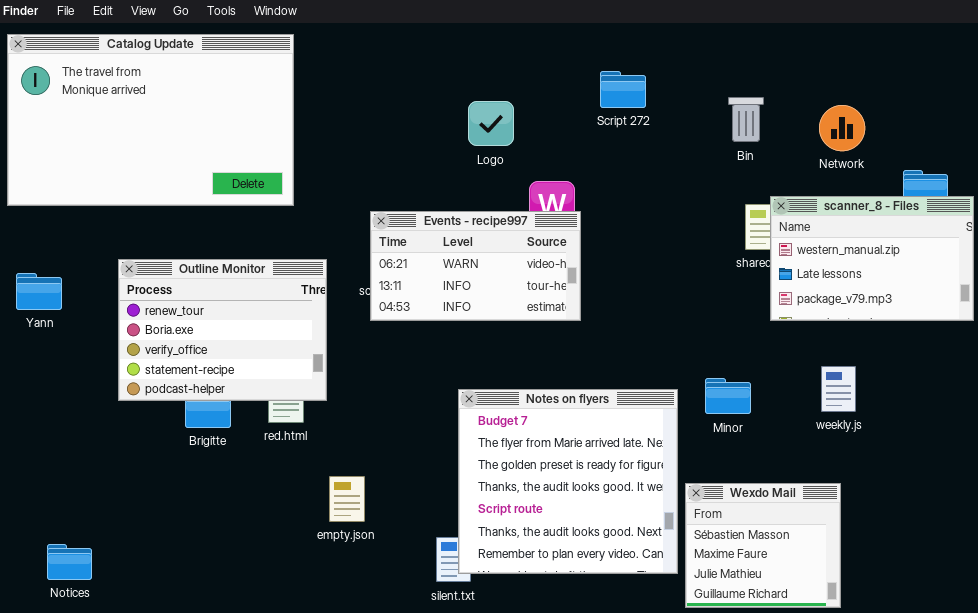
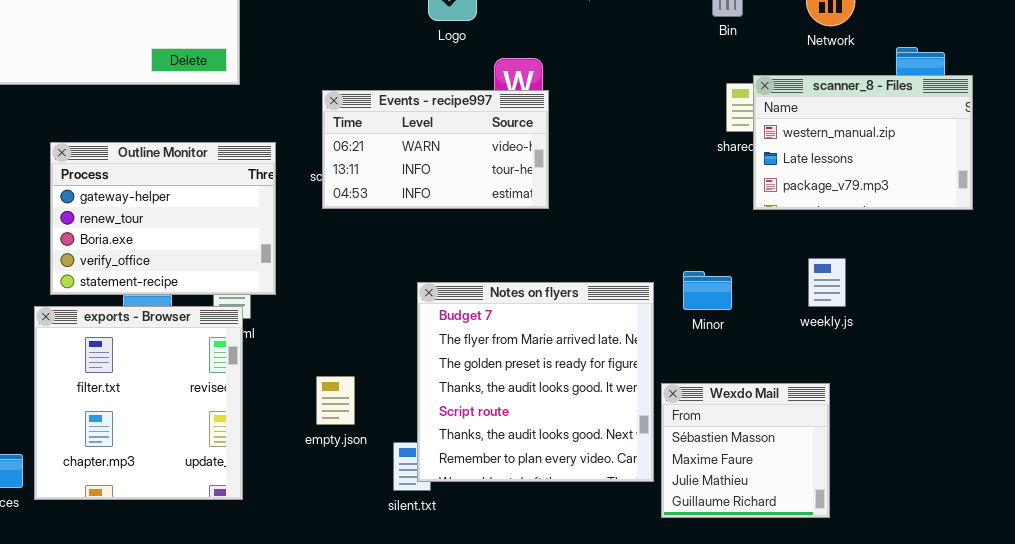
Outline Monitor: [118,259,327,401] -> [50,142,276,295], scrolled up 1 row
exports - Browser: none -> [34,306,243,500], opened
empty.json: [329,476,365,522] -> [316,376,355,425], moved

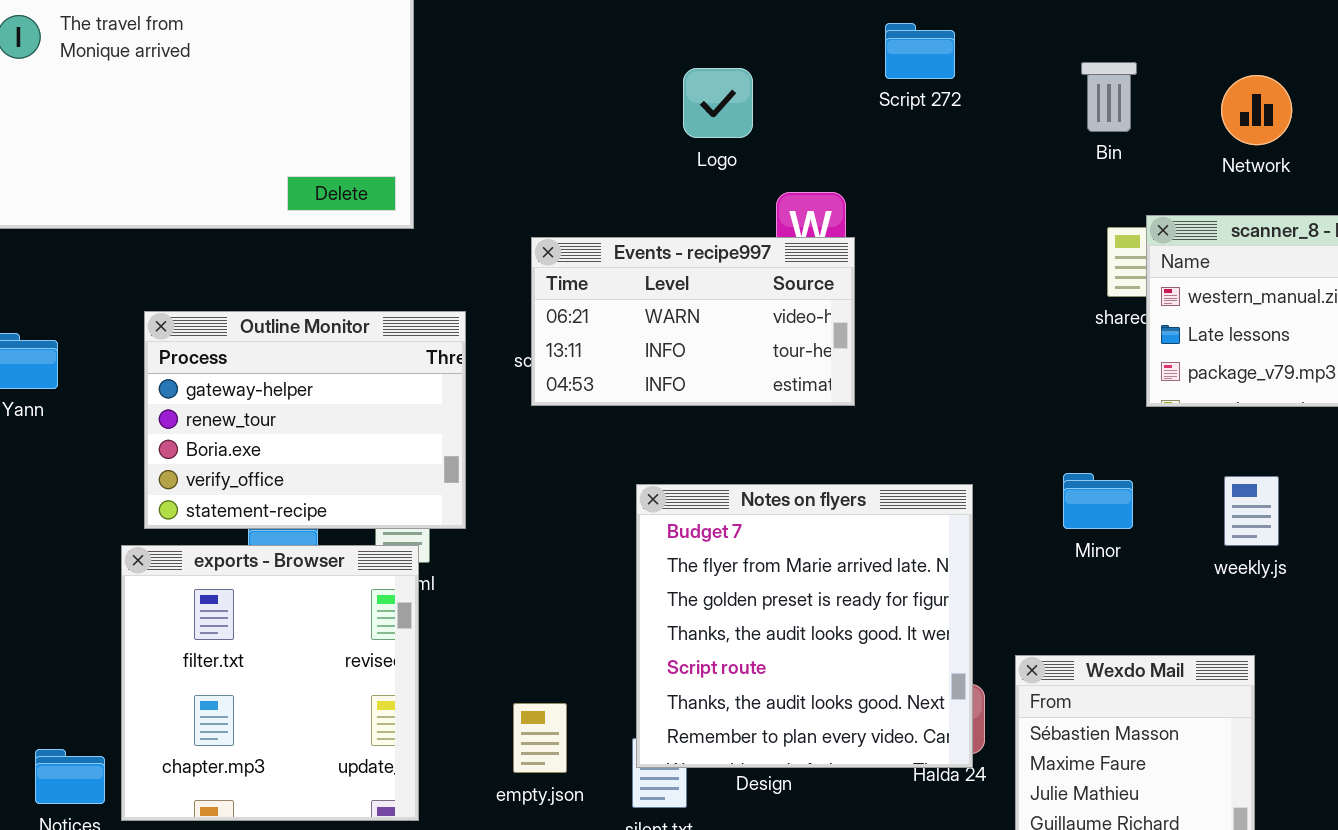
Minor: [683,271,732,310] -> [1063,473,1133,529], moved
Notes on flyers: [417,282,654,482] -> [636,484,973,768], moved
empty.json: [316,376,355,425] -> [513,703,567,773], moved

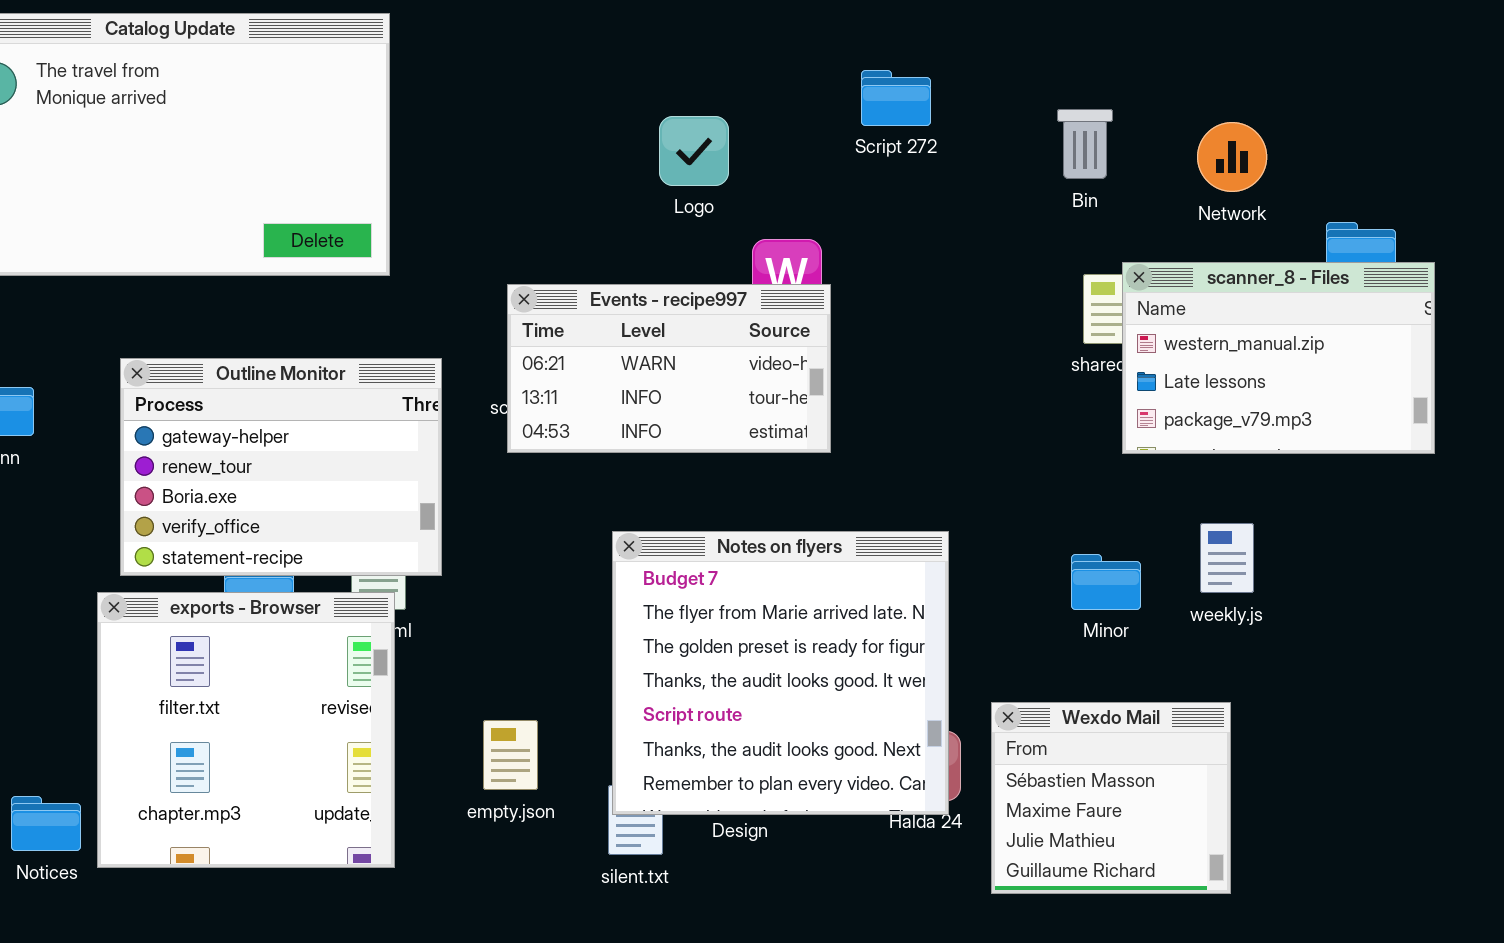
Minor: [1063,473,1133,529] -> [1071,554,1141,610], moved
empty.json: [513,703,567,773] -> [483,720,538,790], moved

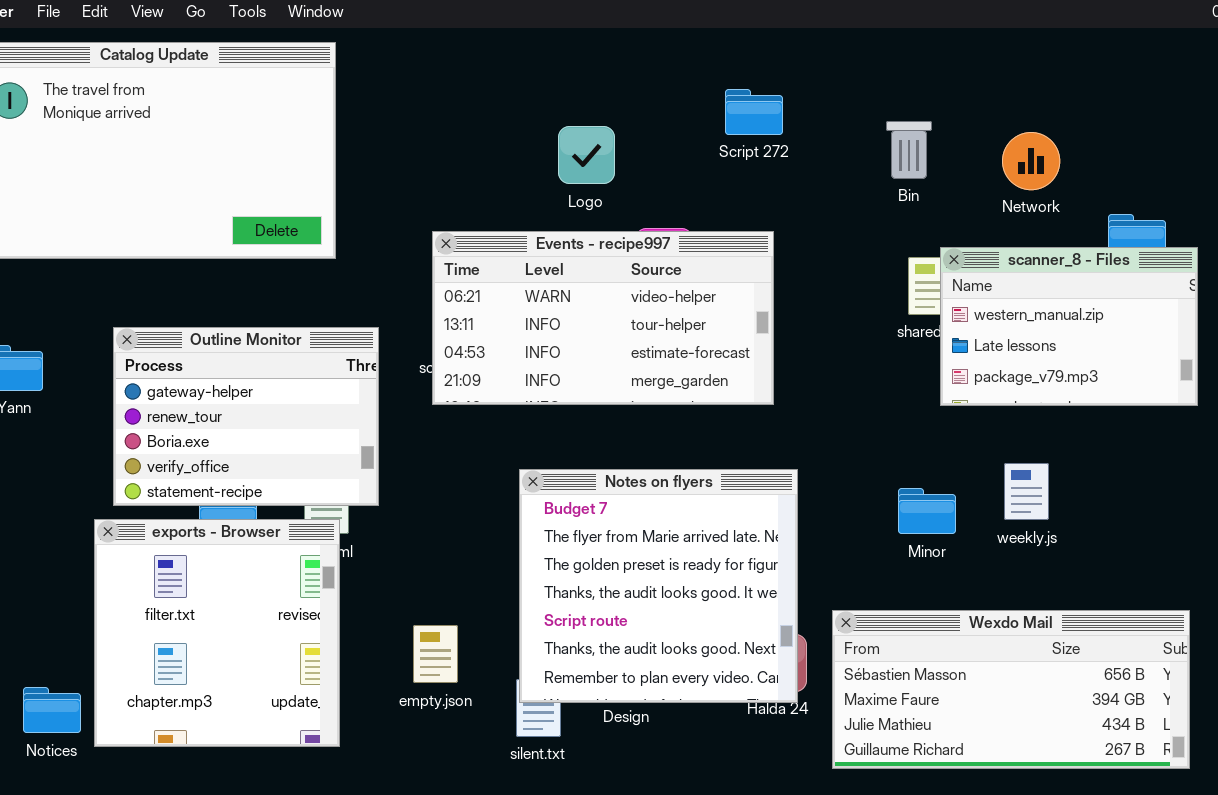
Events - recipe997: [507,284,831,453] -> [432,231,774,405], resized
Wexdo Mail: [991,702,1231,894] -> [832,610,1190,769], resized

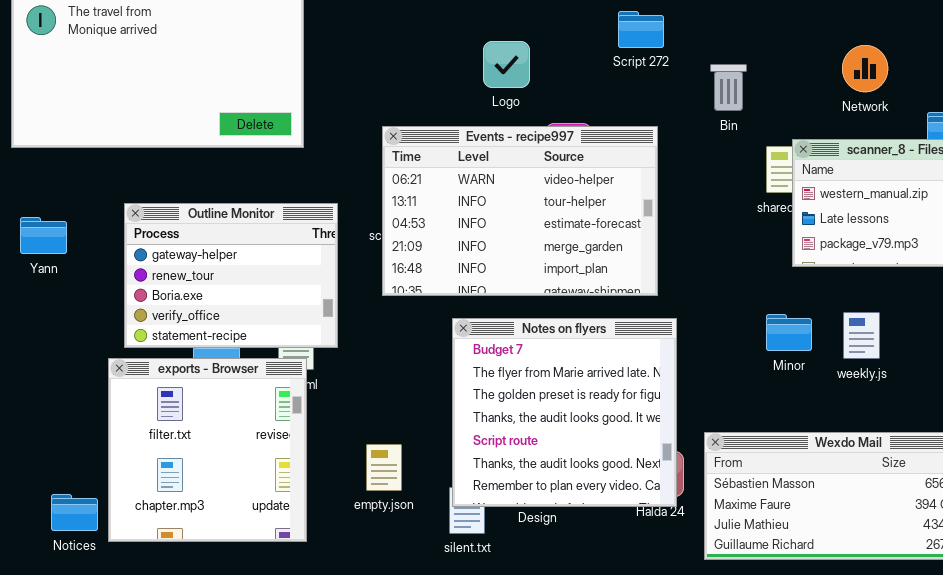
Bin: [886,121,932,179] -> [710,64,747,111], moved
Events - recipe997: [432,231,774,405] -> [382,126,658,296], resized
Minor: [898,488,956,534] -> [766,314,812,351], moved

